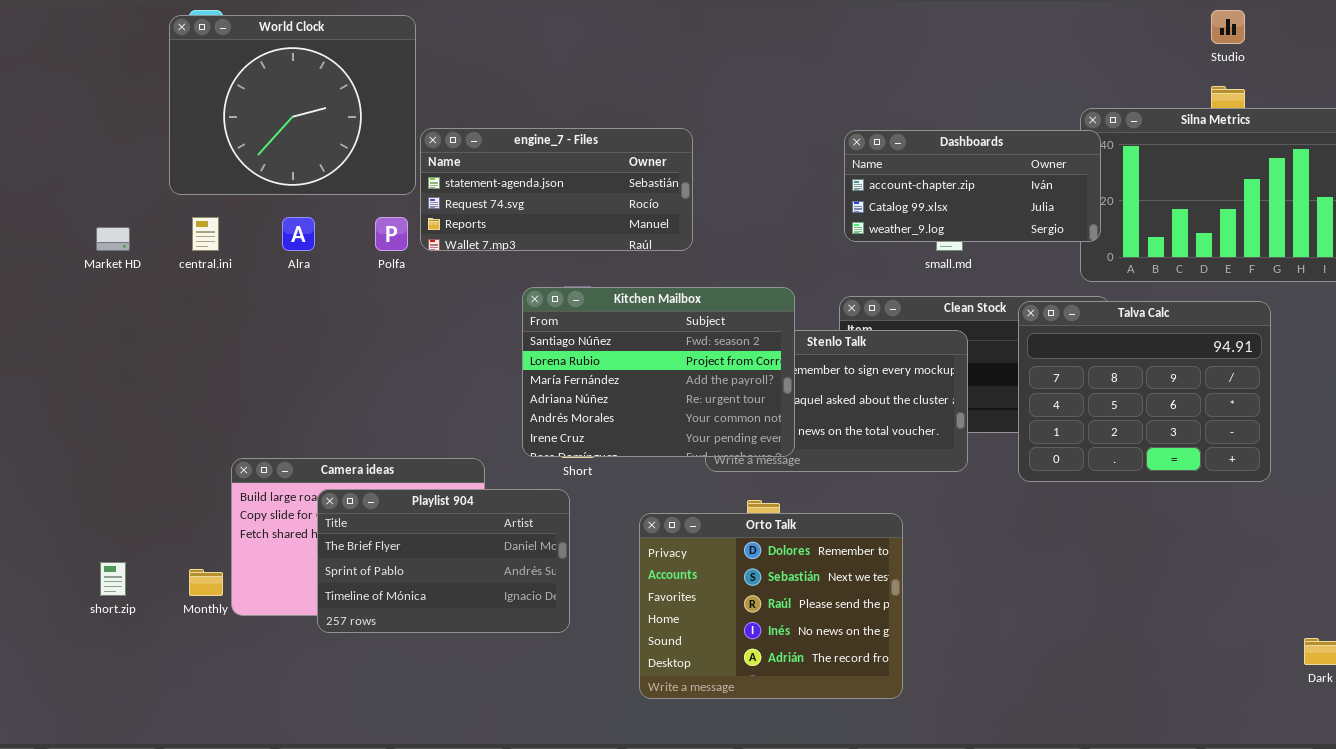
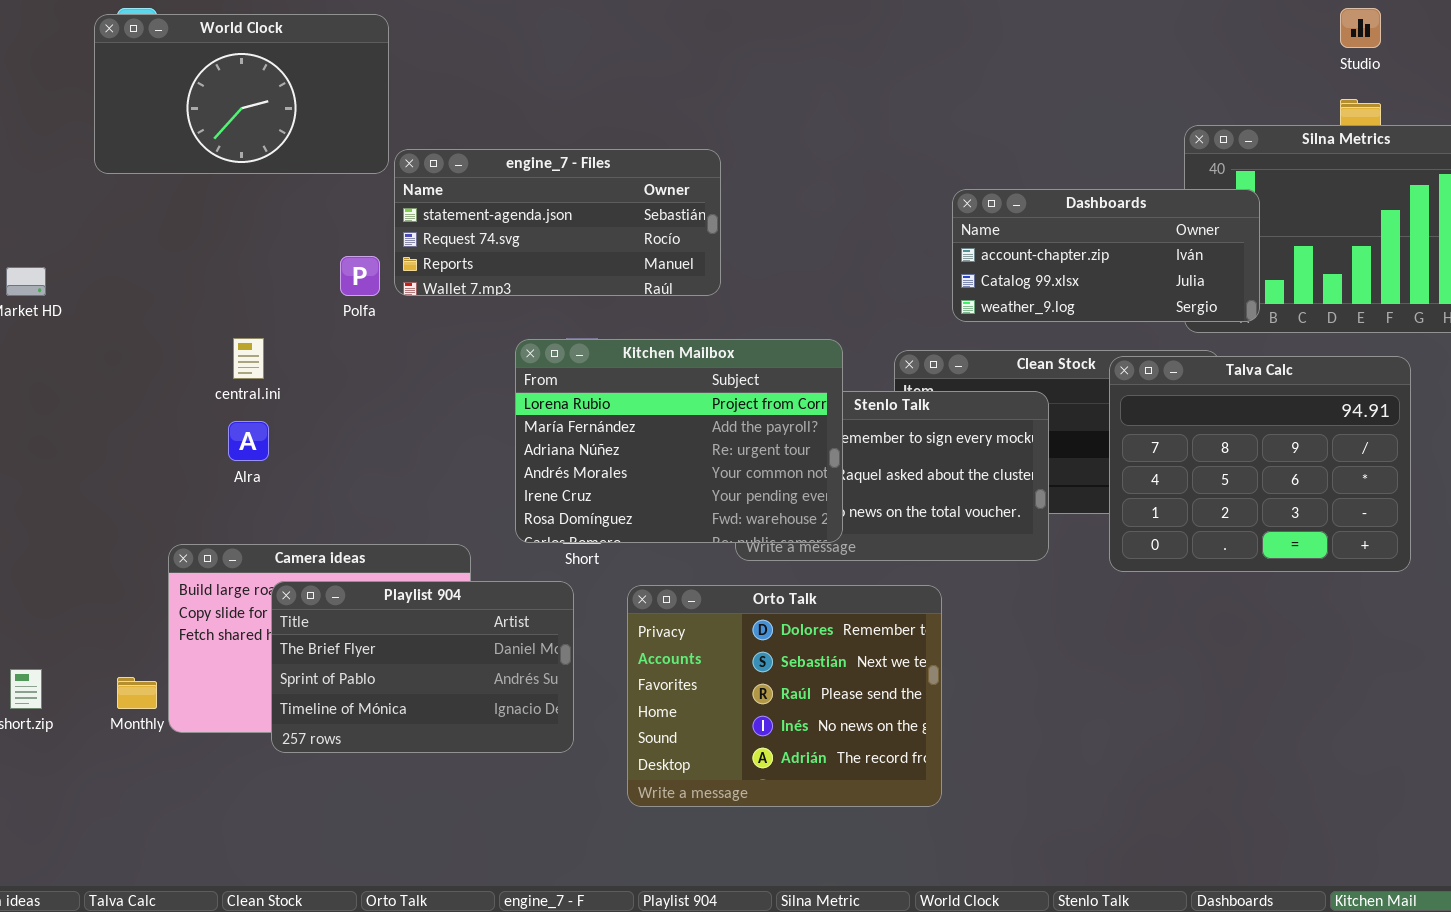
World Clock: [169,15,416,195] -> [94,14,389,174], resized
Dashboards: [844,130,1101,242] -> [952,189,1260,322], moved
central.ini: [192,217,219,251] -> [233,338,264,379], moved
Alra: [282,217,315,251] -> [228,421,269,461], moved
Kitchen Mailbox: [522,287,795,457] -> [515,339,843,543], scrolled down 1 row
Orto Talk: [639,513,903,699] -> [627,585,942,807], moved

